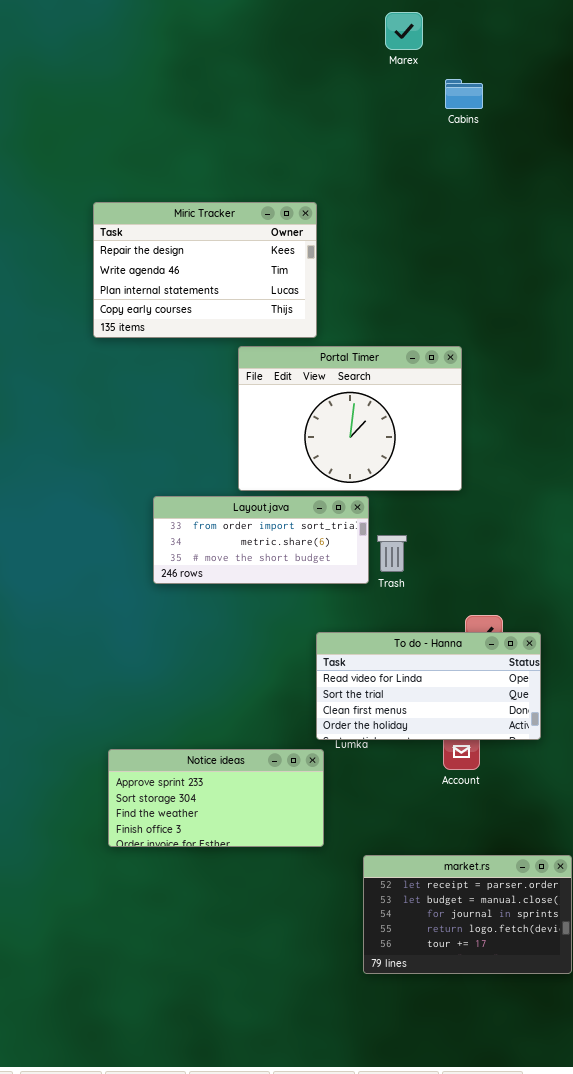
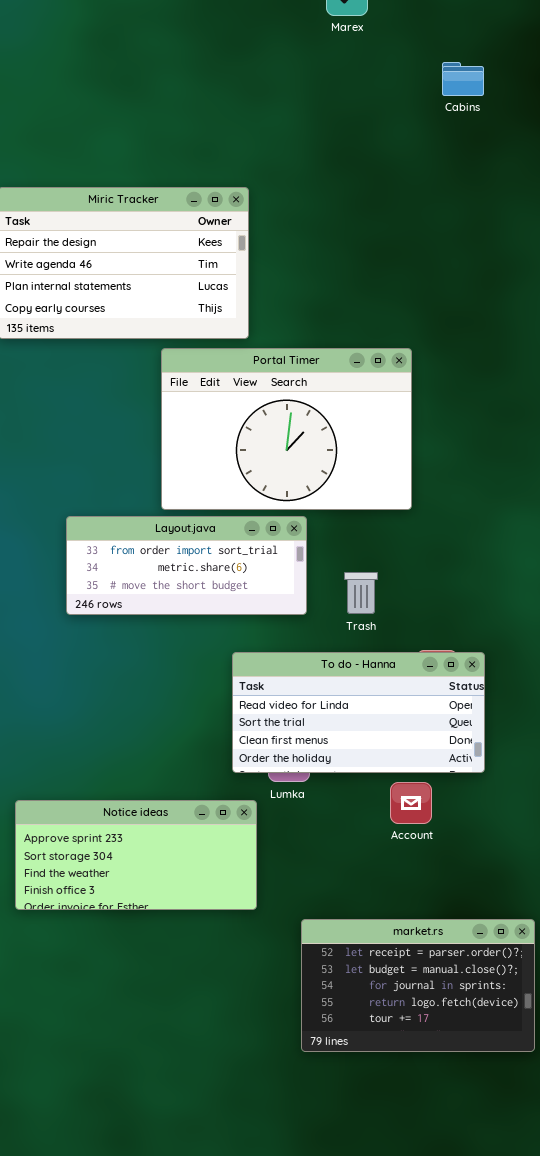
Cabins: [445,79,483,109] -> [442,62,484,96], moved
Trash: [377,535,407,572] -> [344,572,378,614], moved
To do - Hanna: [316,632,541,740] -> [232,652,485,773], moved

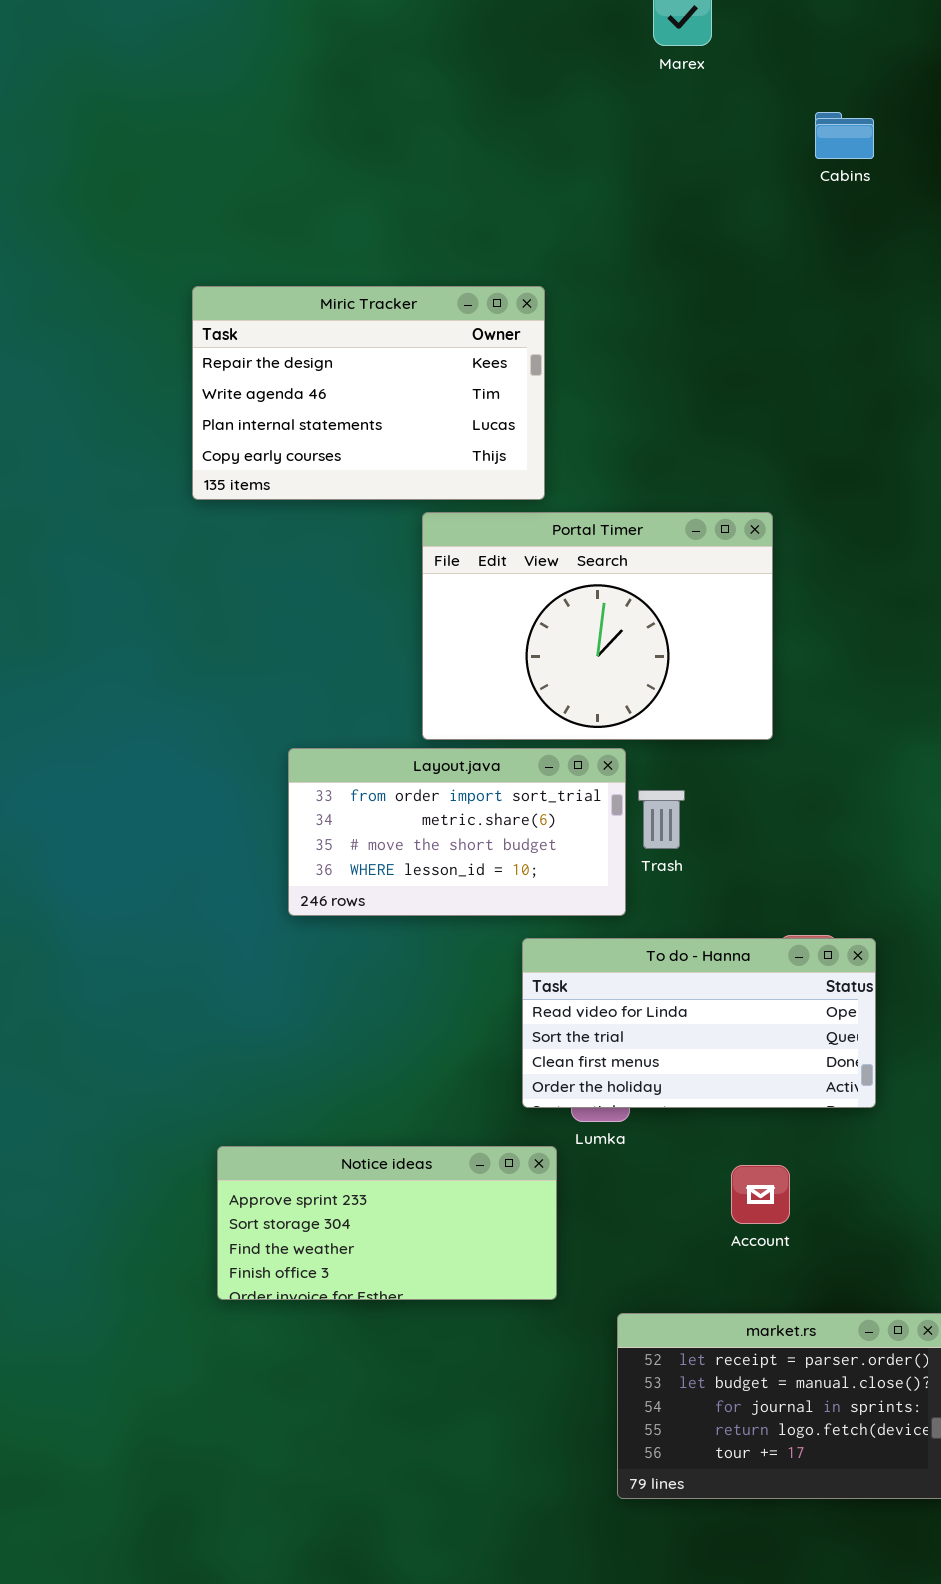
Layout.java: [66,516,307,615] -> [288,748,626,916], resized
Trash: [344,572,378,614] -> [638,790,685,849], moved
Account: [390,782,432,824] -> [731,1165,790,1224], moved

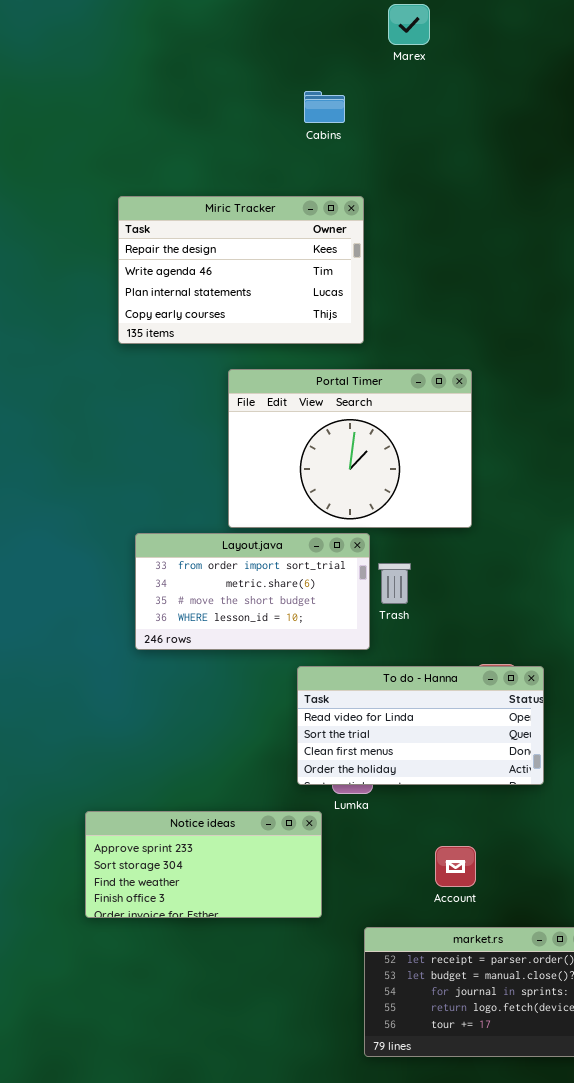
Cabins: [815,112,874,159] -> [304,91,345,123], moved
Miric Tracker: [192,286,545,500] -> [118,196,364,344], moved
Account: [731,1165,790,1224] -> [435,846,476,887], moved

